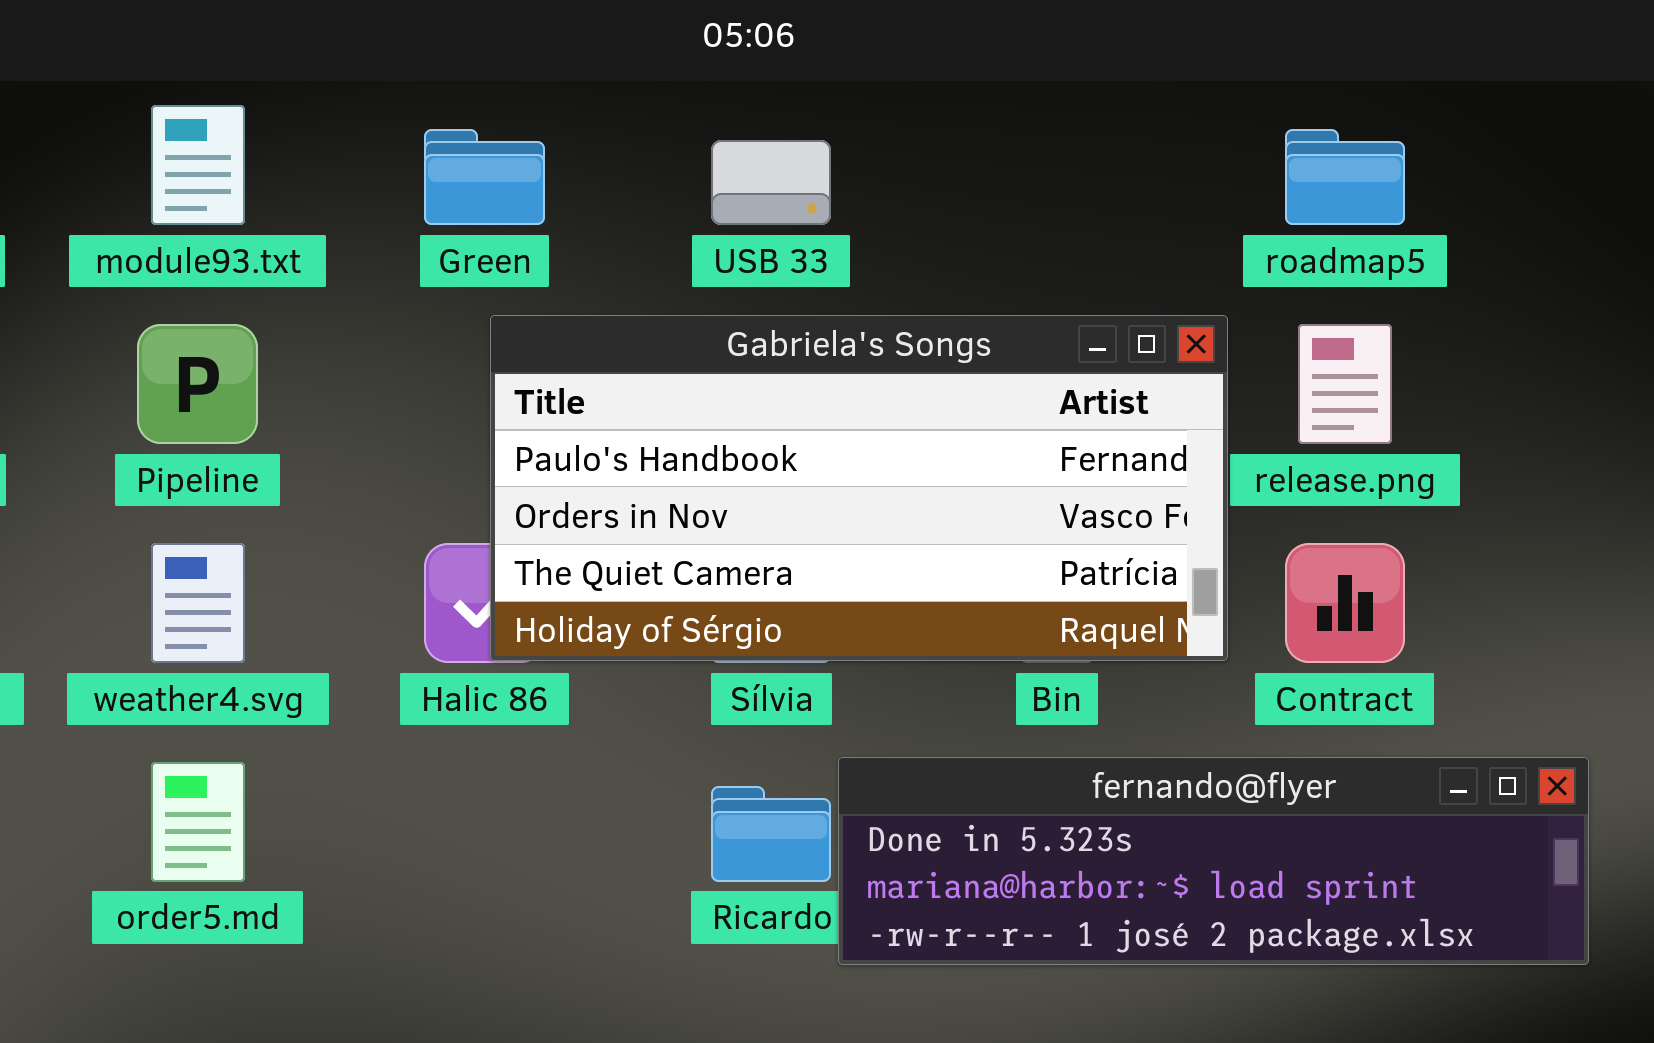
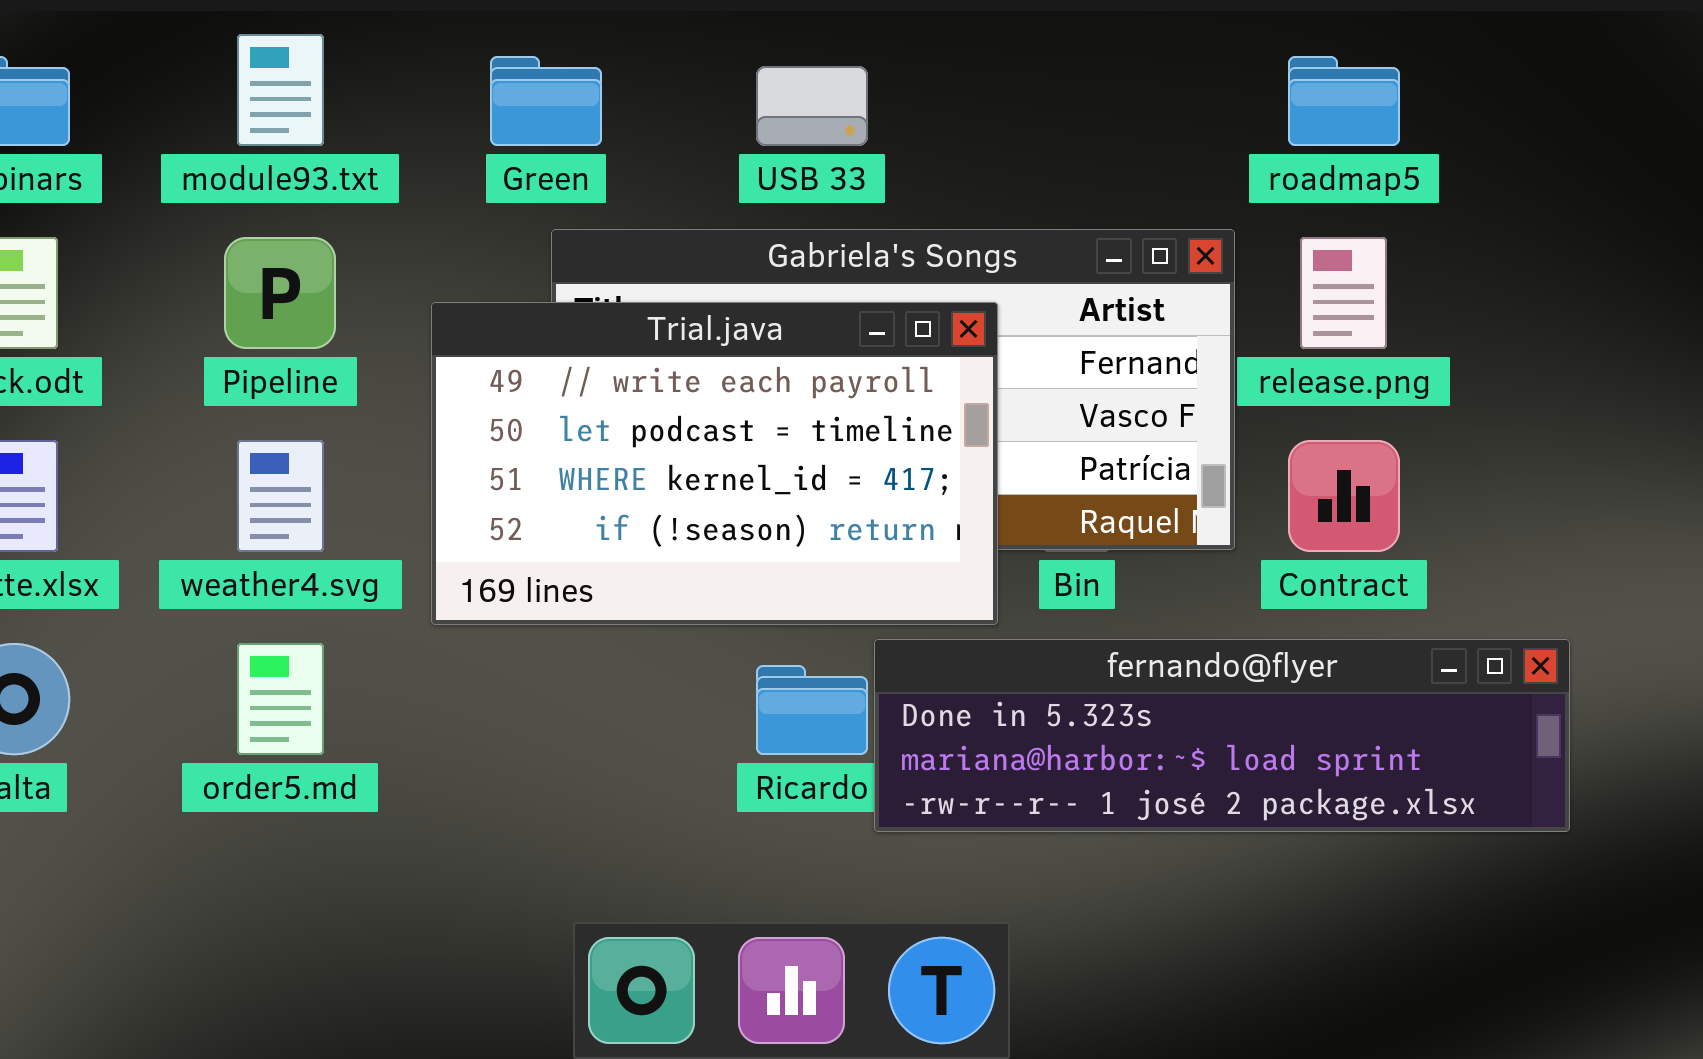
Trial.java: none -> [431,302,998,625], opened

